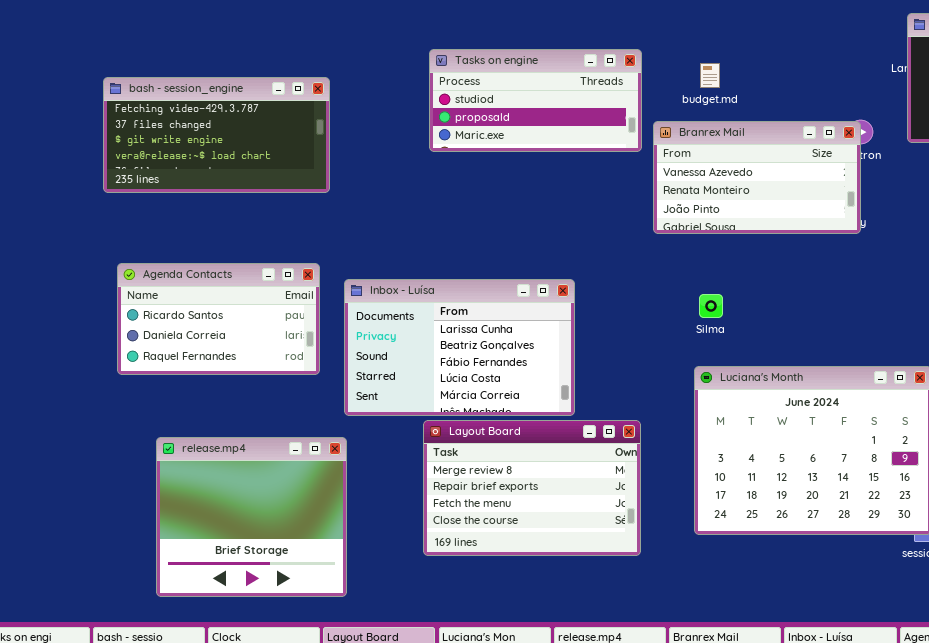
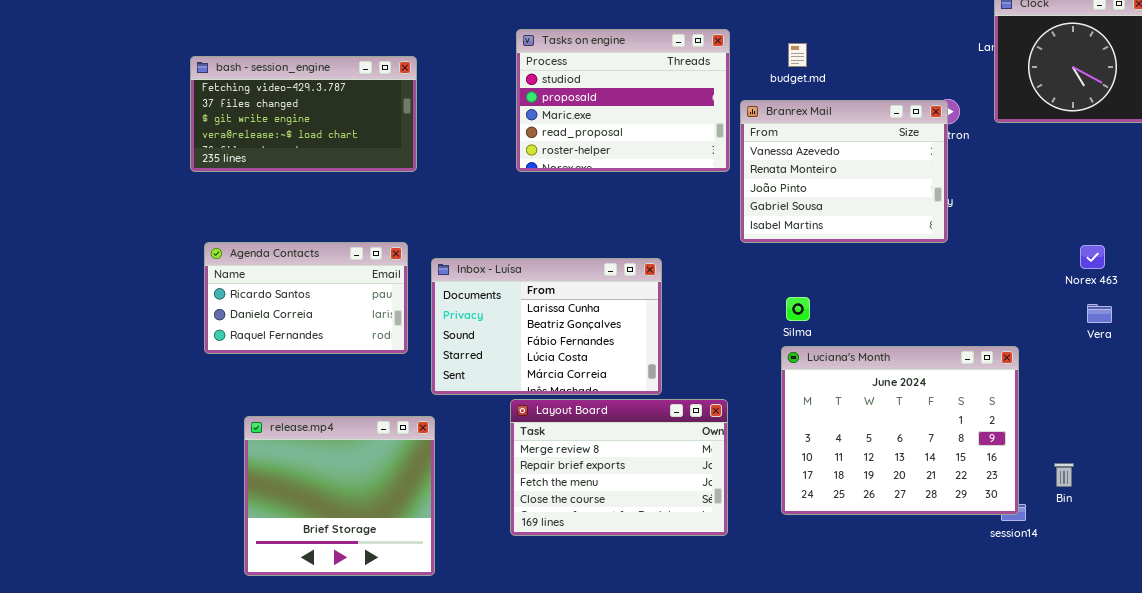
Tasks on engine: [429,49,642,152] -> [516,29,730,172], resized
Branrex Mail: [653,121,861,234] -> [740,100,948,243], resized
Silma: [699,294,723,318] -> [786,297,810,321], moved

